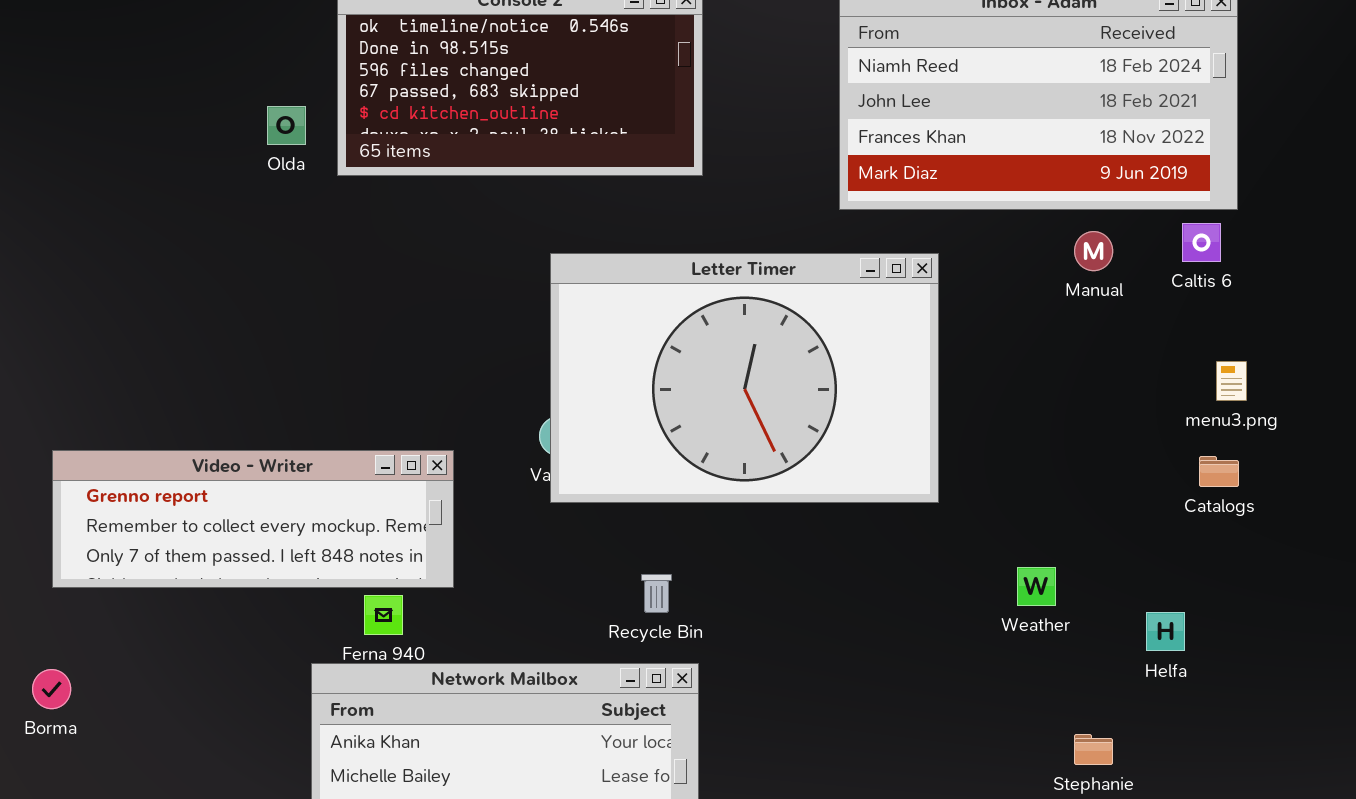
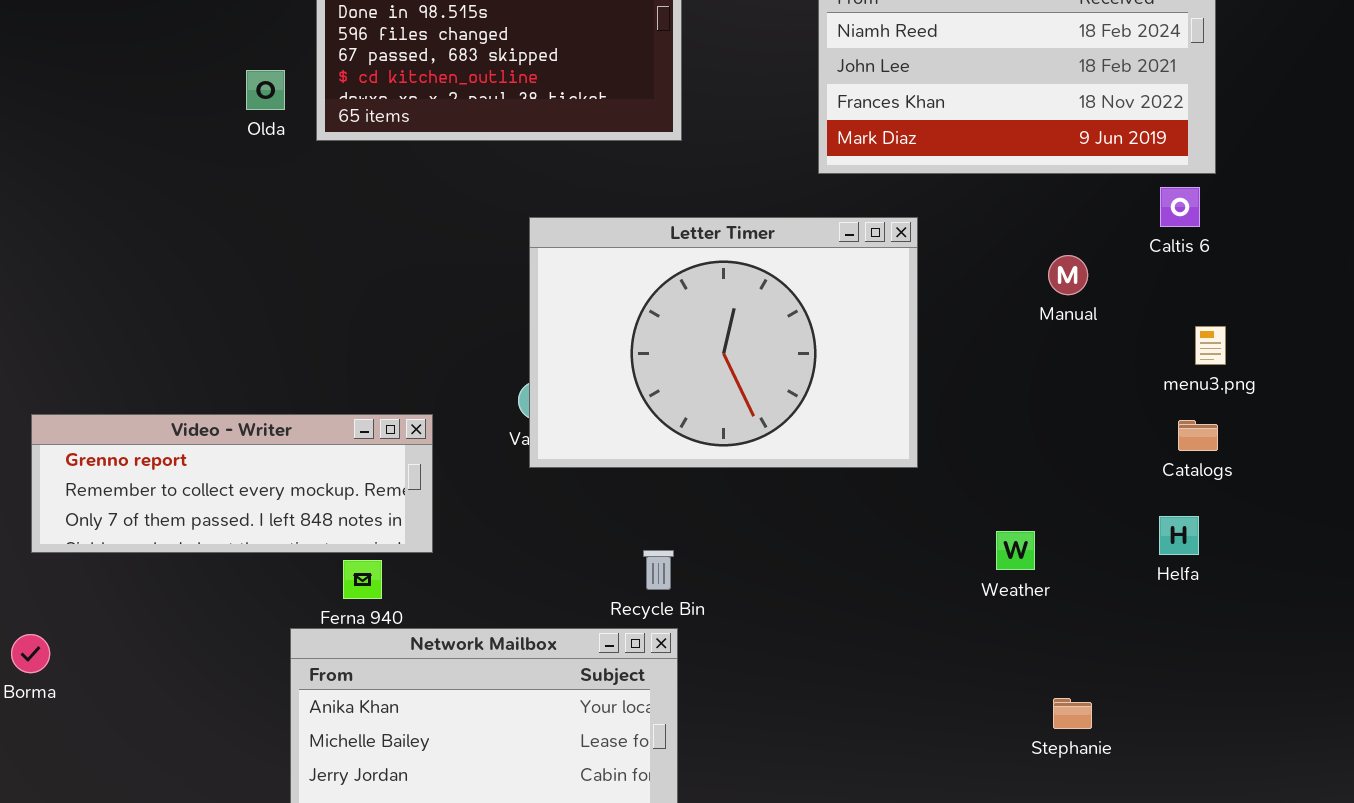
Manual: [1074,231,1113,271] -> [1048,255,1088,295], moved
Recycle Bin: [641,574,672,613] -> [643,550,674,590], moved
Helfa: [1146,612,1185,651] -> [1159,516,1199,555], moved

